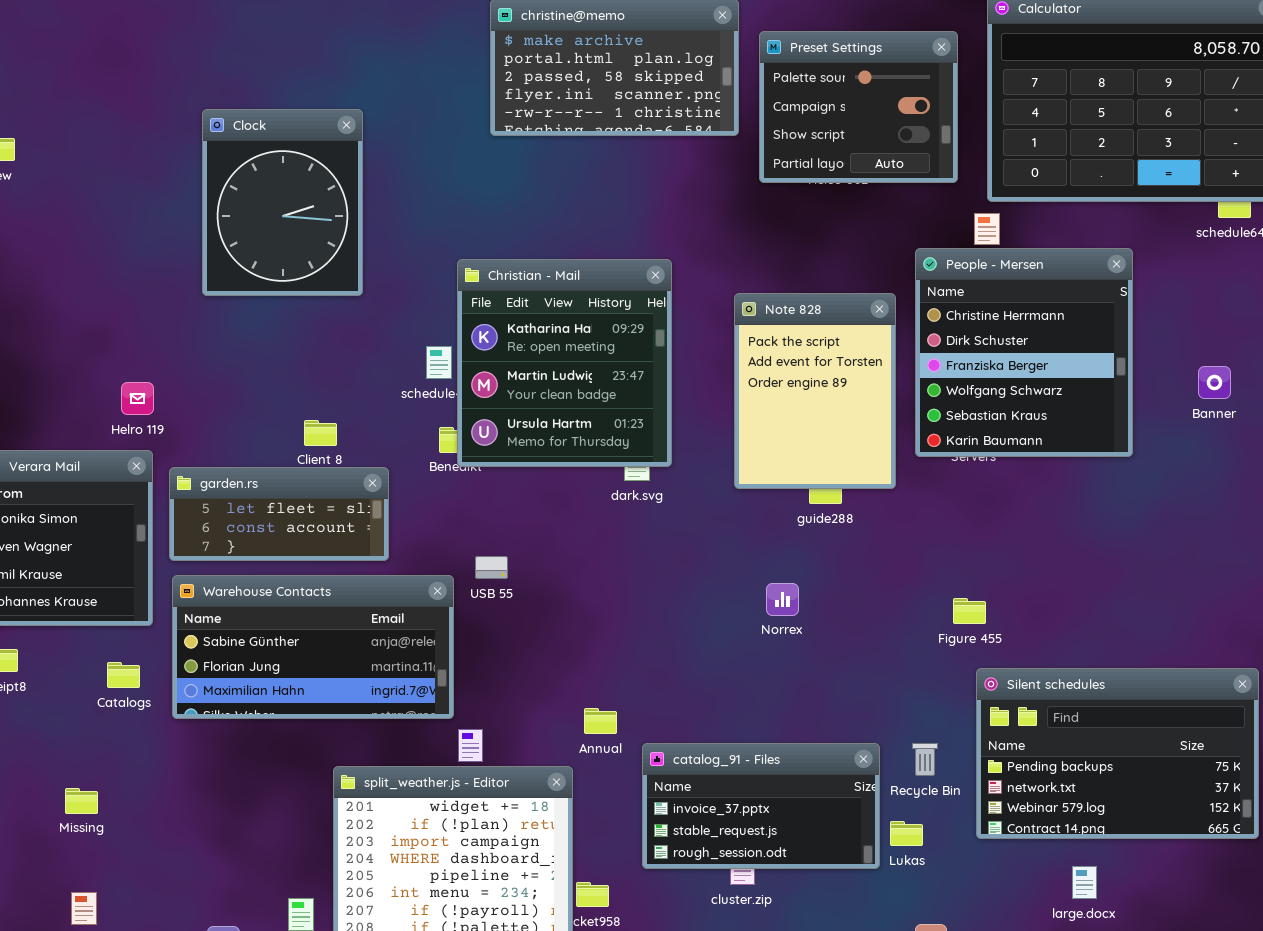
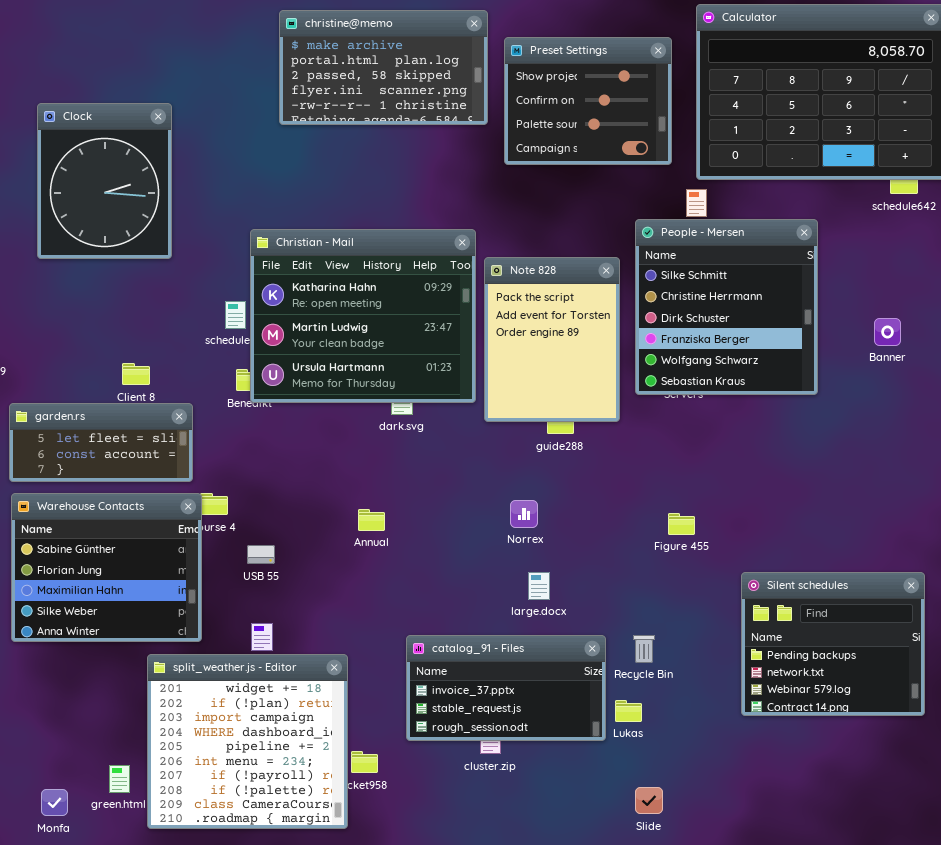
Preset Settings: [759,31,958,183] -> [504,37,672,165], scrolled up 2 rows
People - Mersen: [915,248,1133,457] -> [635,219,818,395], scrolled up 1 row
Christian - Mail: [457,259,672,467] -> [250,229,476,403], resized
USB 55: [475,556,508,579] -> [247,545,275,564], moved
Warehouse Contacts: [172,575,454,719] -> [11,493,202,642], resized
Silent schedules: [976,668,1259,839] -> [741,572,925,716], resized
Annual: [584,708,617,734] -> [358,509,385,531], moved
large.docx: [1072,866,1097,899] -> [528,572,550,600], moved

